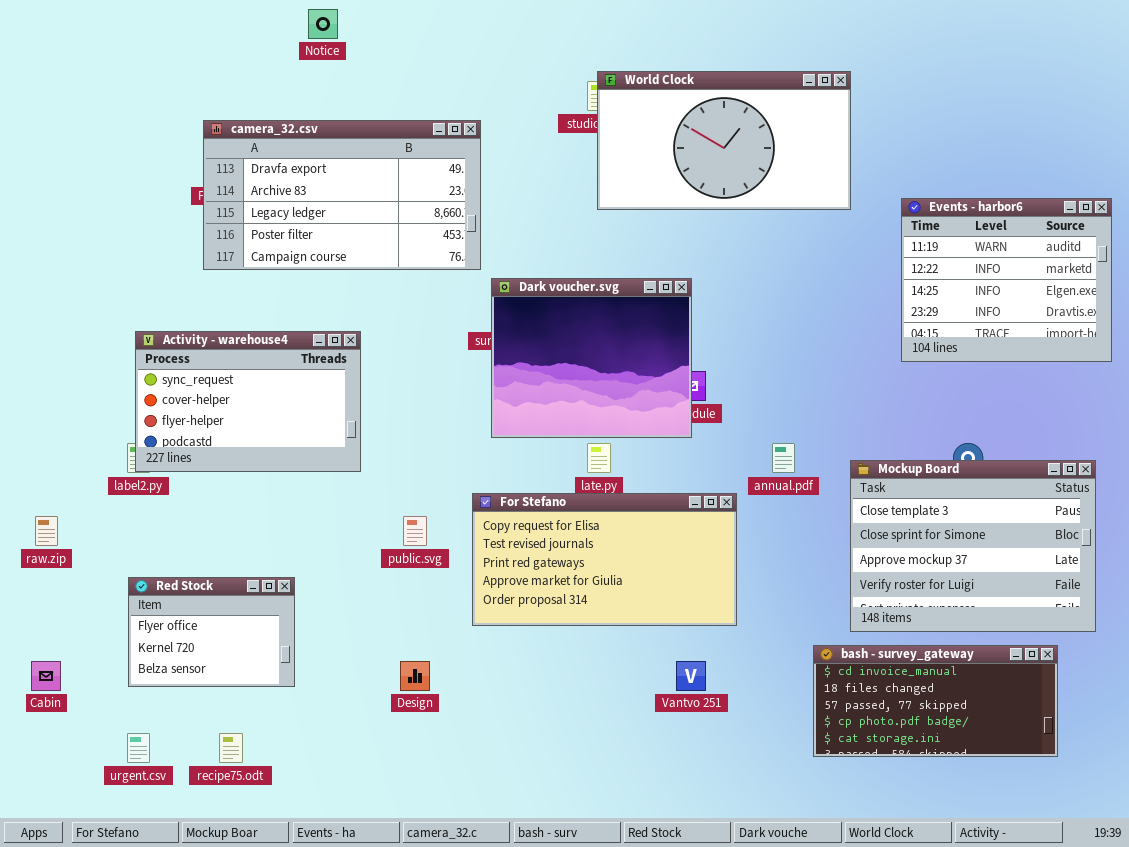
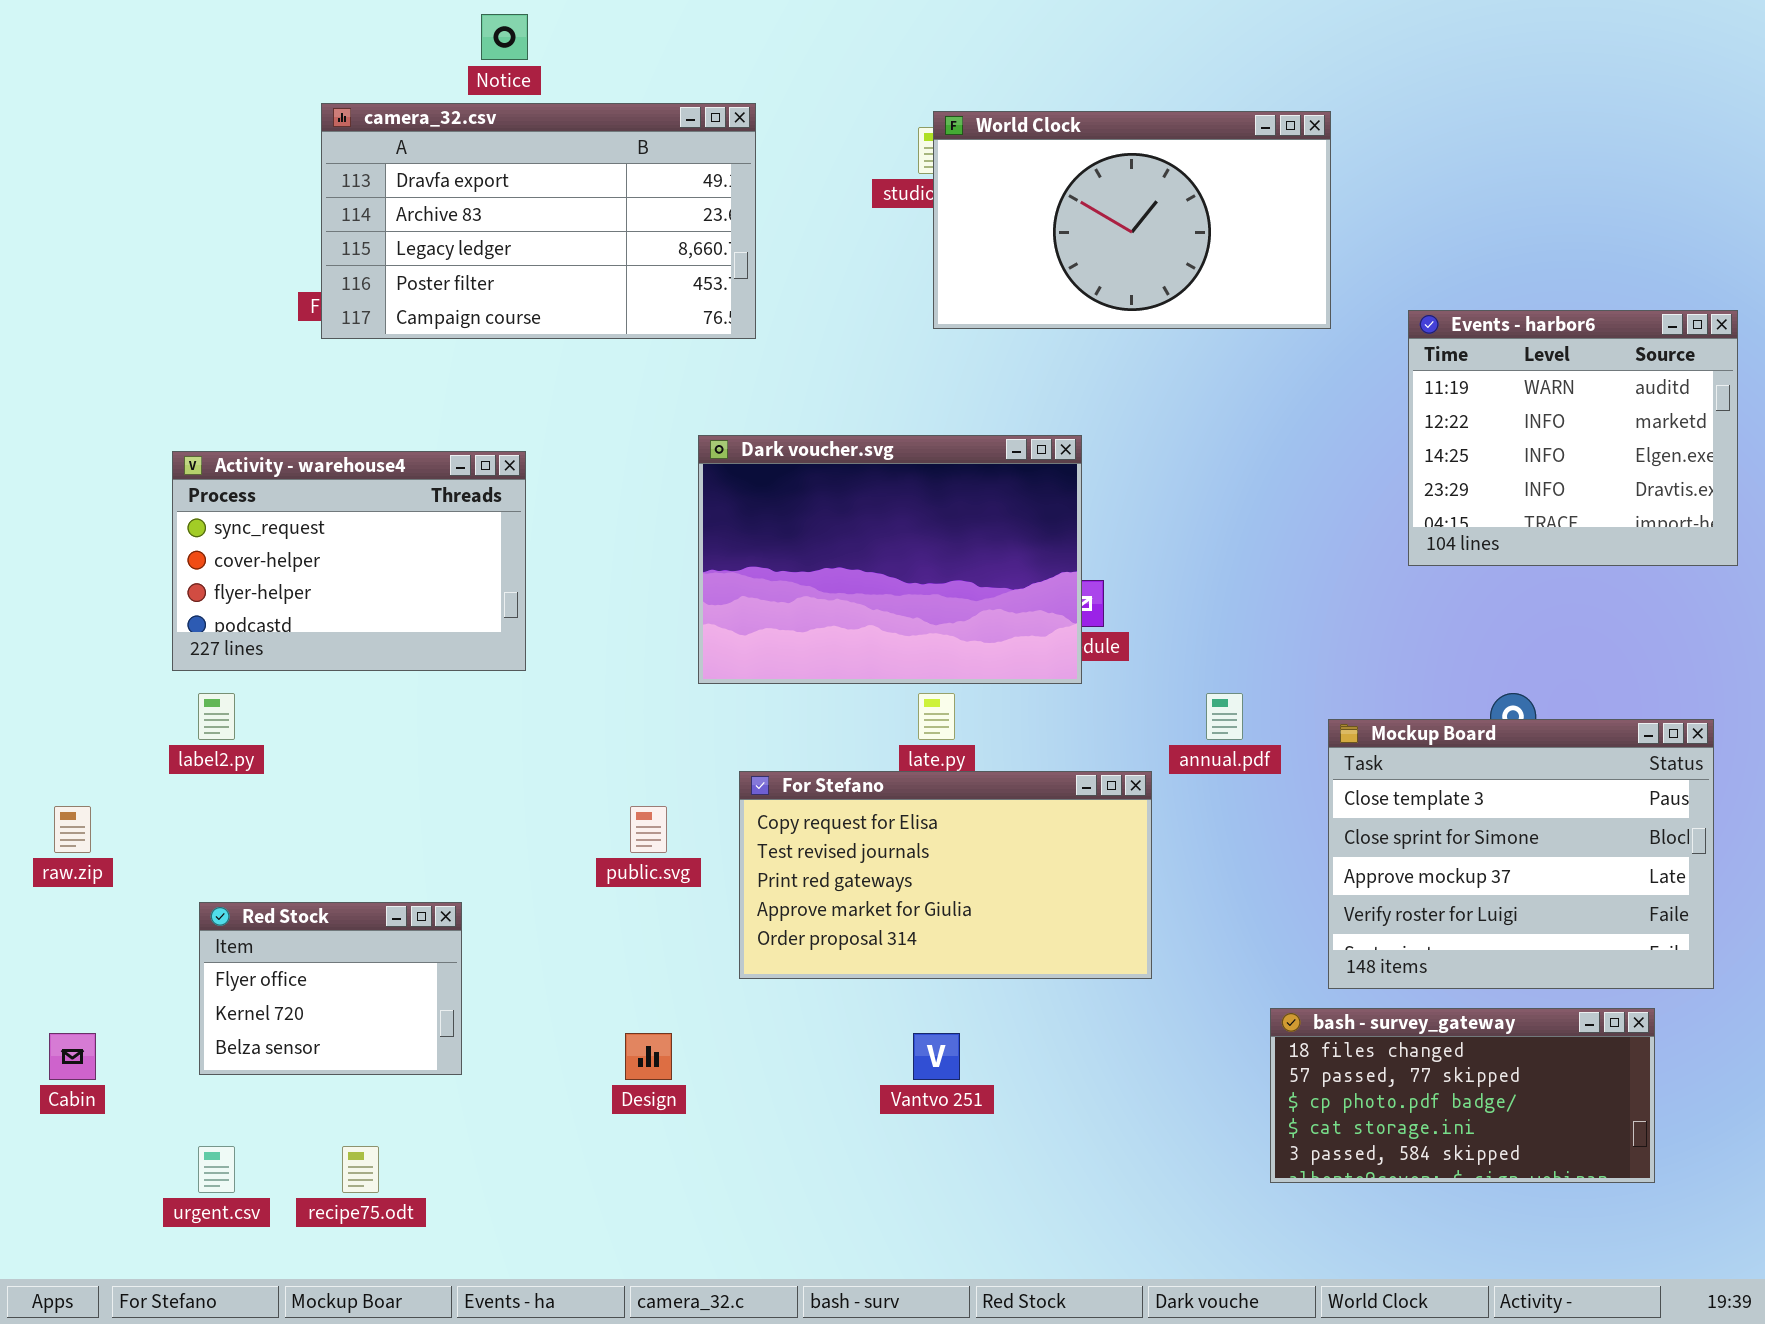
camera_32.csv: [203,120,481,270] -> [321,103,756,339], moved
Dark voucher.svg: [491,278,692,438] -> [698,435,1082,684], resized
Activity - warehouse4: [135,331,361,472] -> [172,451,526,671], moved
bash - survey_gateway: [813,645,1058,757] -> [1270,1008,1655,1183], scrolled down 1 row
Vantvo 251: [676,661,706,691] -> [913,1033,960,1080], moved

